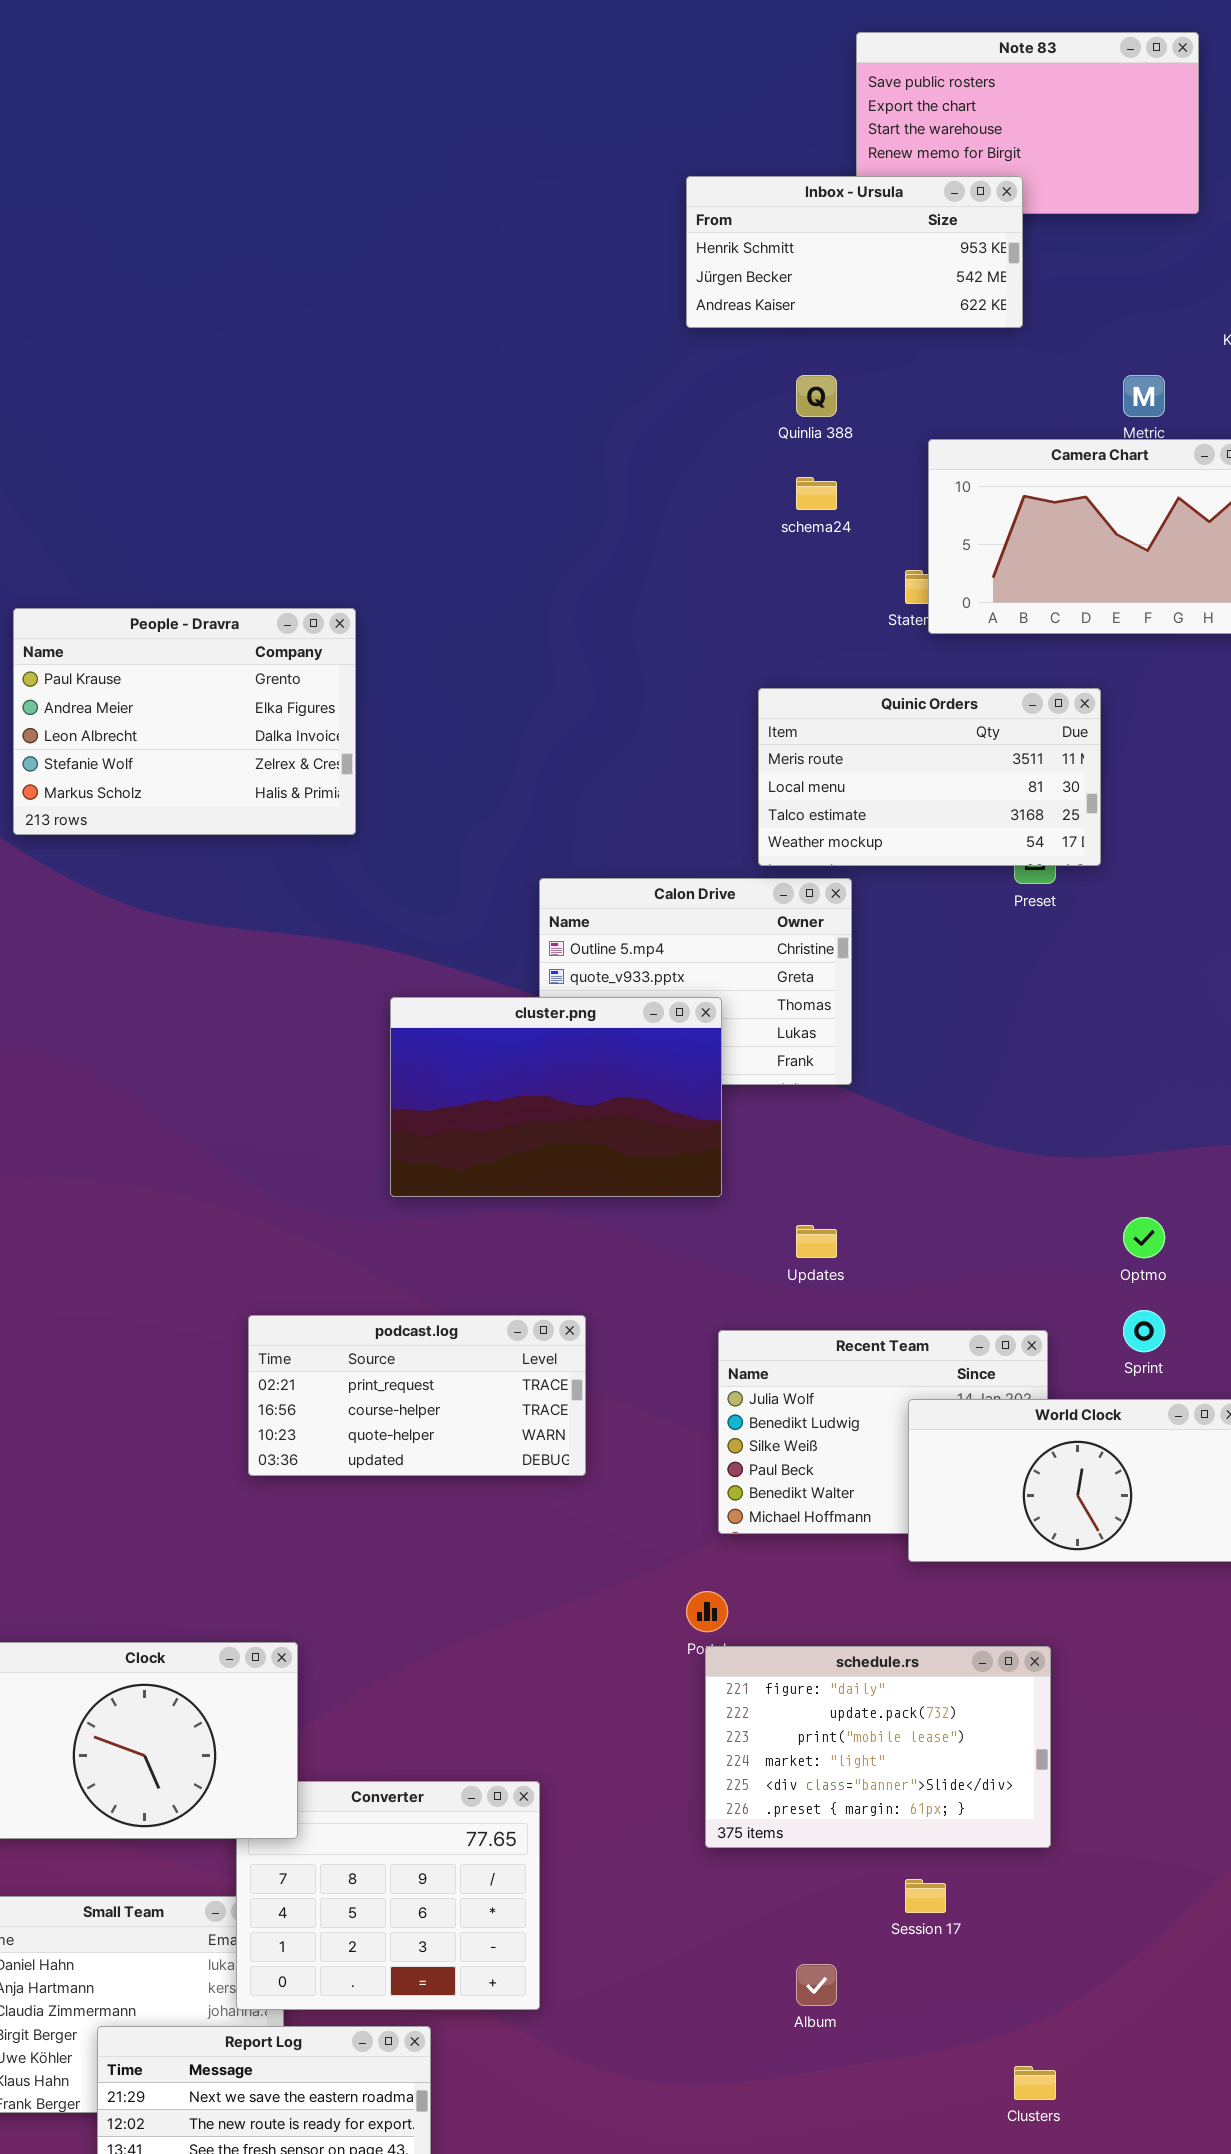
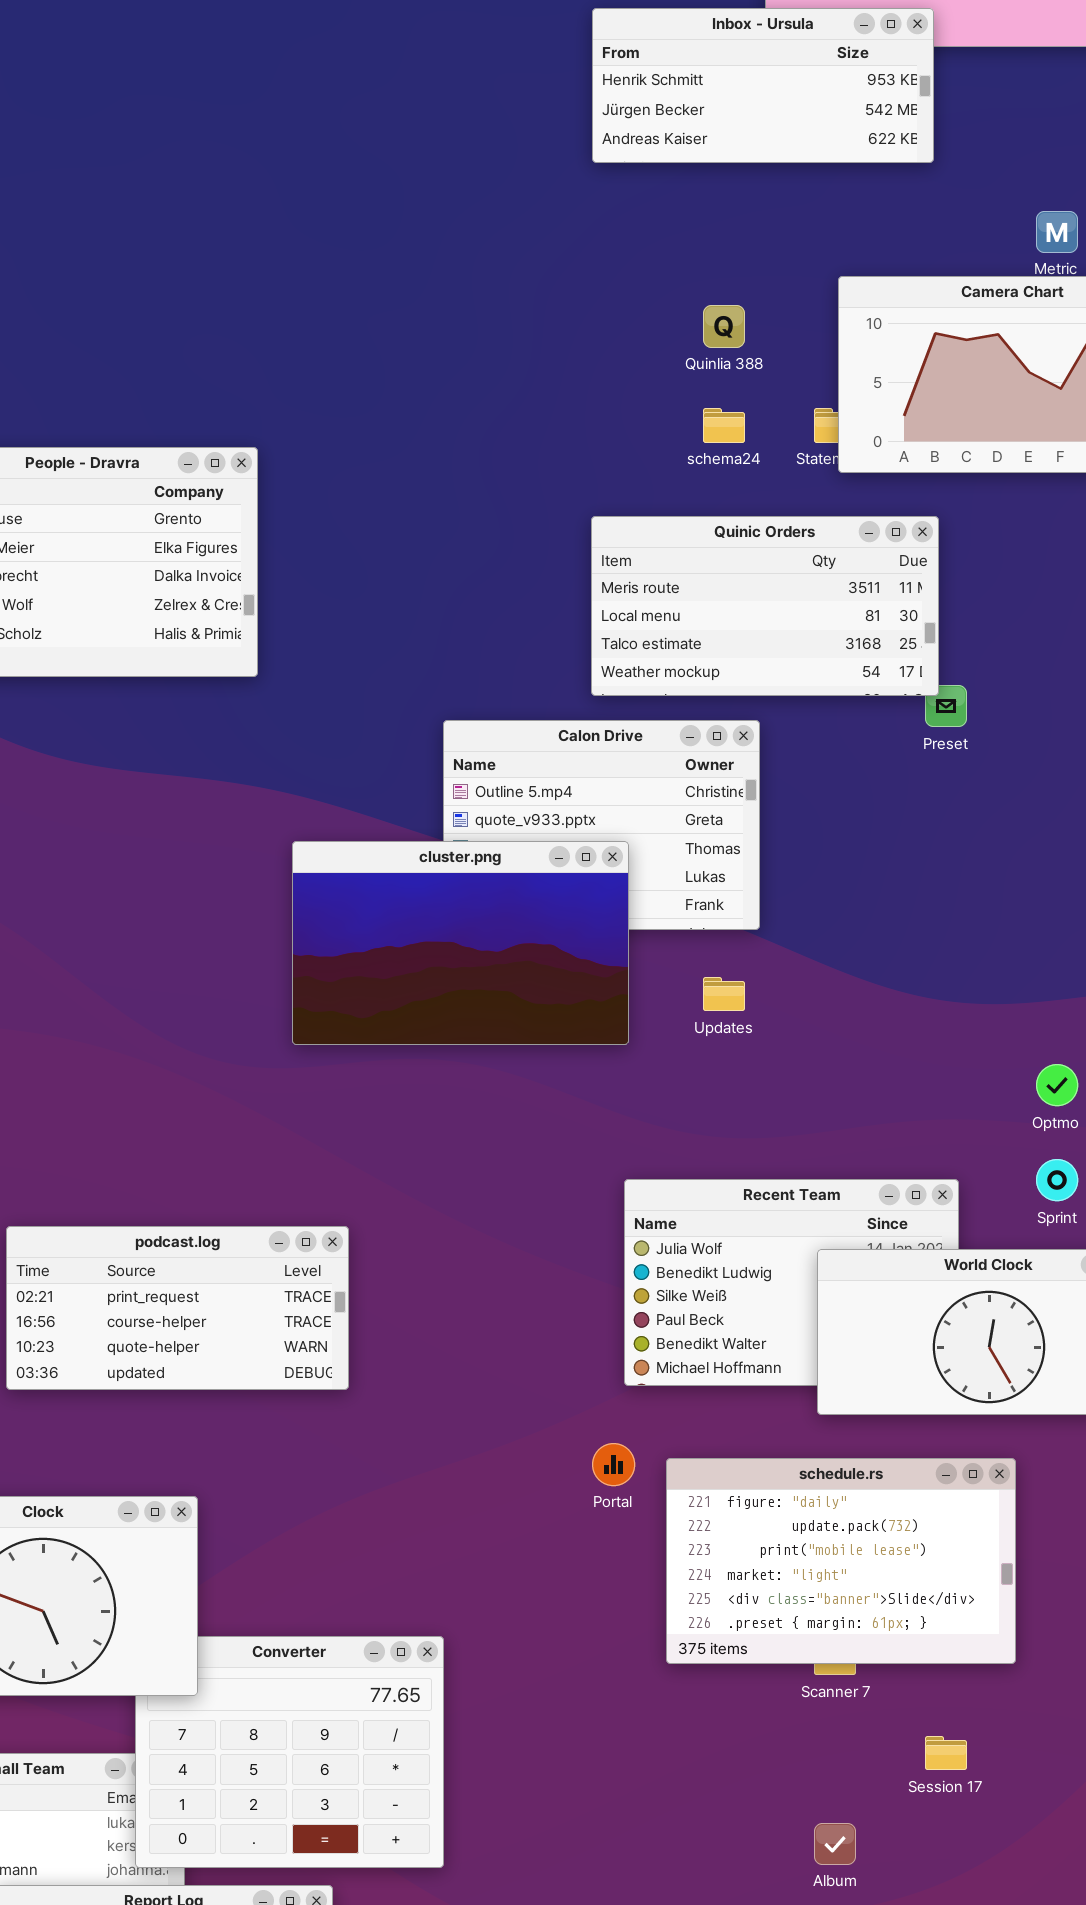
Quinlia 388: [796,375,837,417] -> [703,305,745,348], moved
schema24: [796,477,837,510] -> [703,408,745,443], moved
Quinic Orders: [758,688,1101,866] -> [591,516,939,696], moved
Updates: [796,1225,837,1258] -> [703,977,745,1011], moved
podcast.log: [248,1315,586,1476] -> [6,1226,349,1390], moved
schedule.rs: [705,1646,1051,1848] -> [666,1458,1016,1664], moved
Session 17: [905,1879,946,1913] -> [925,1736,967,1770], moved
Album: [796,1964,837,2006] -> [814,1823,856,1865], moved

